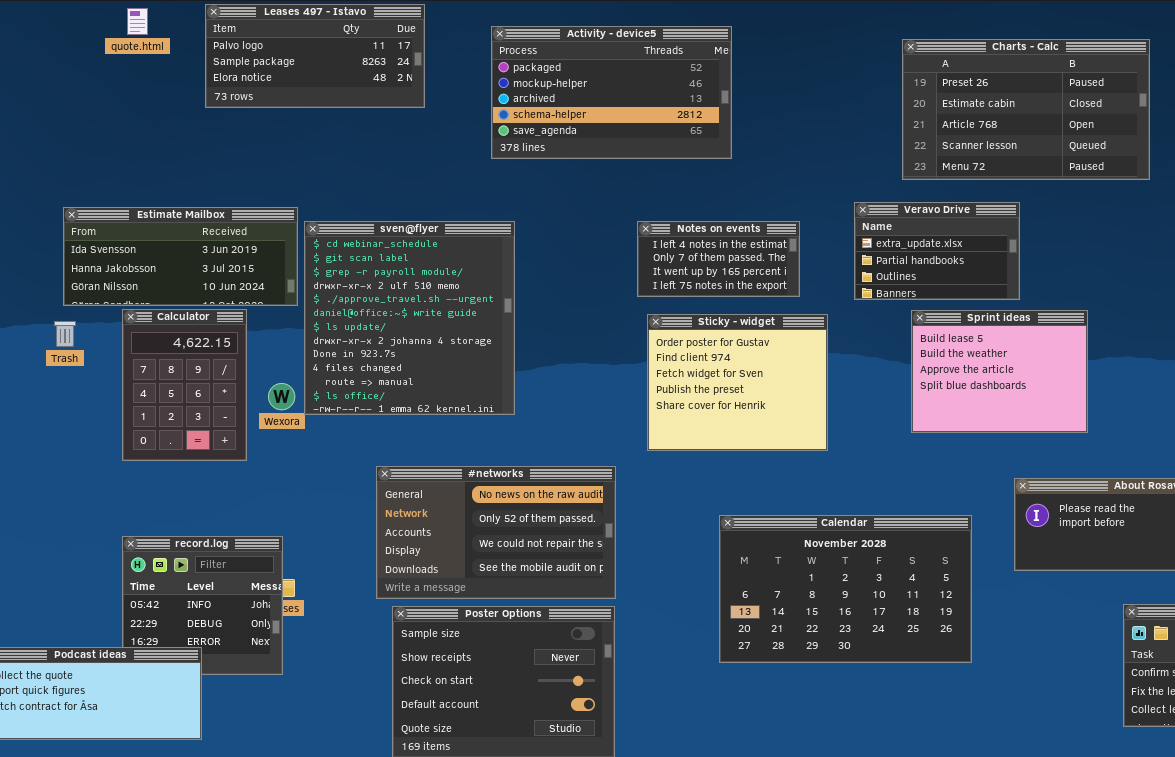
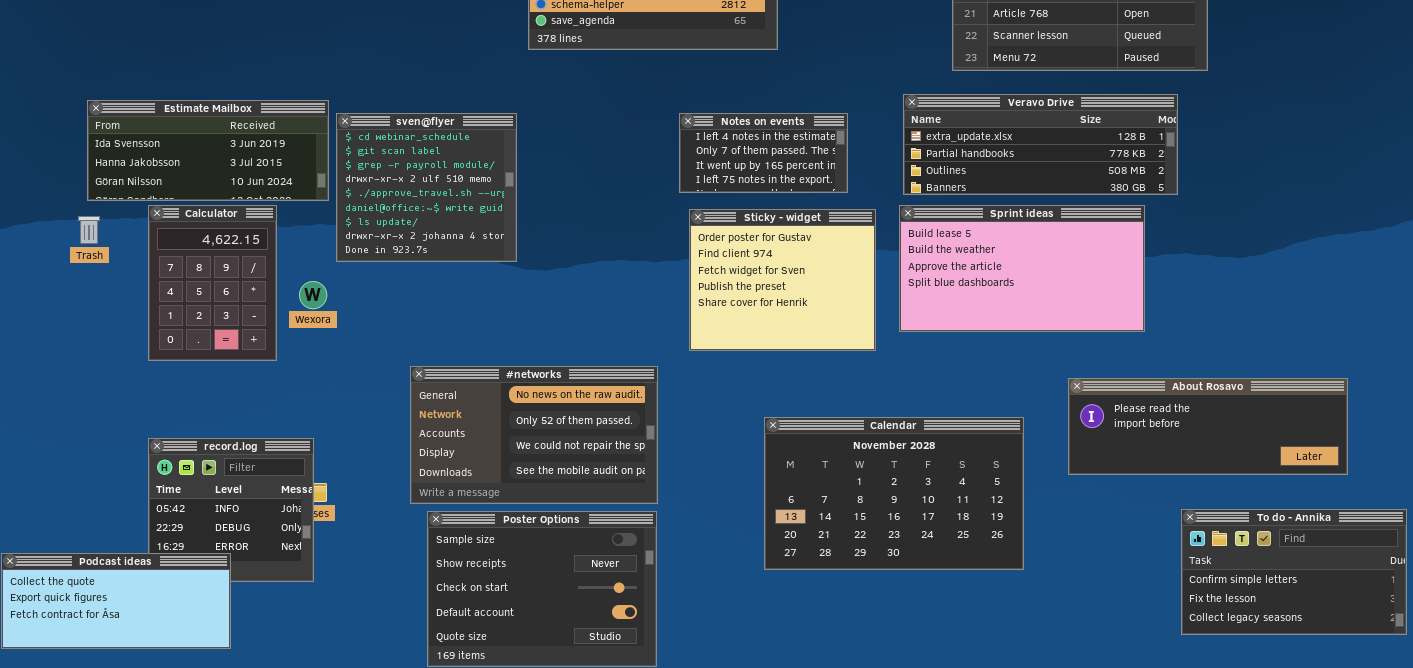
Veravo Drive: [854,202,1020,300] -> [903,94,1178,195], resized
sven@flyer: [304,221,515,415] -> [336,113,517,262], resized
Sprint ideas: [911,310,1088,433] -> [899,205,1145,332], resized

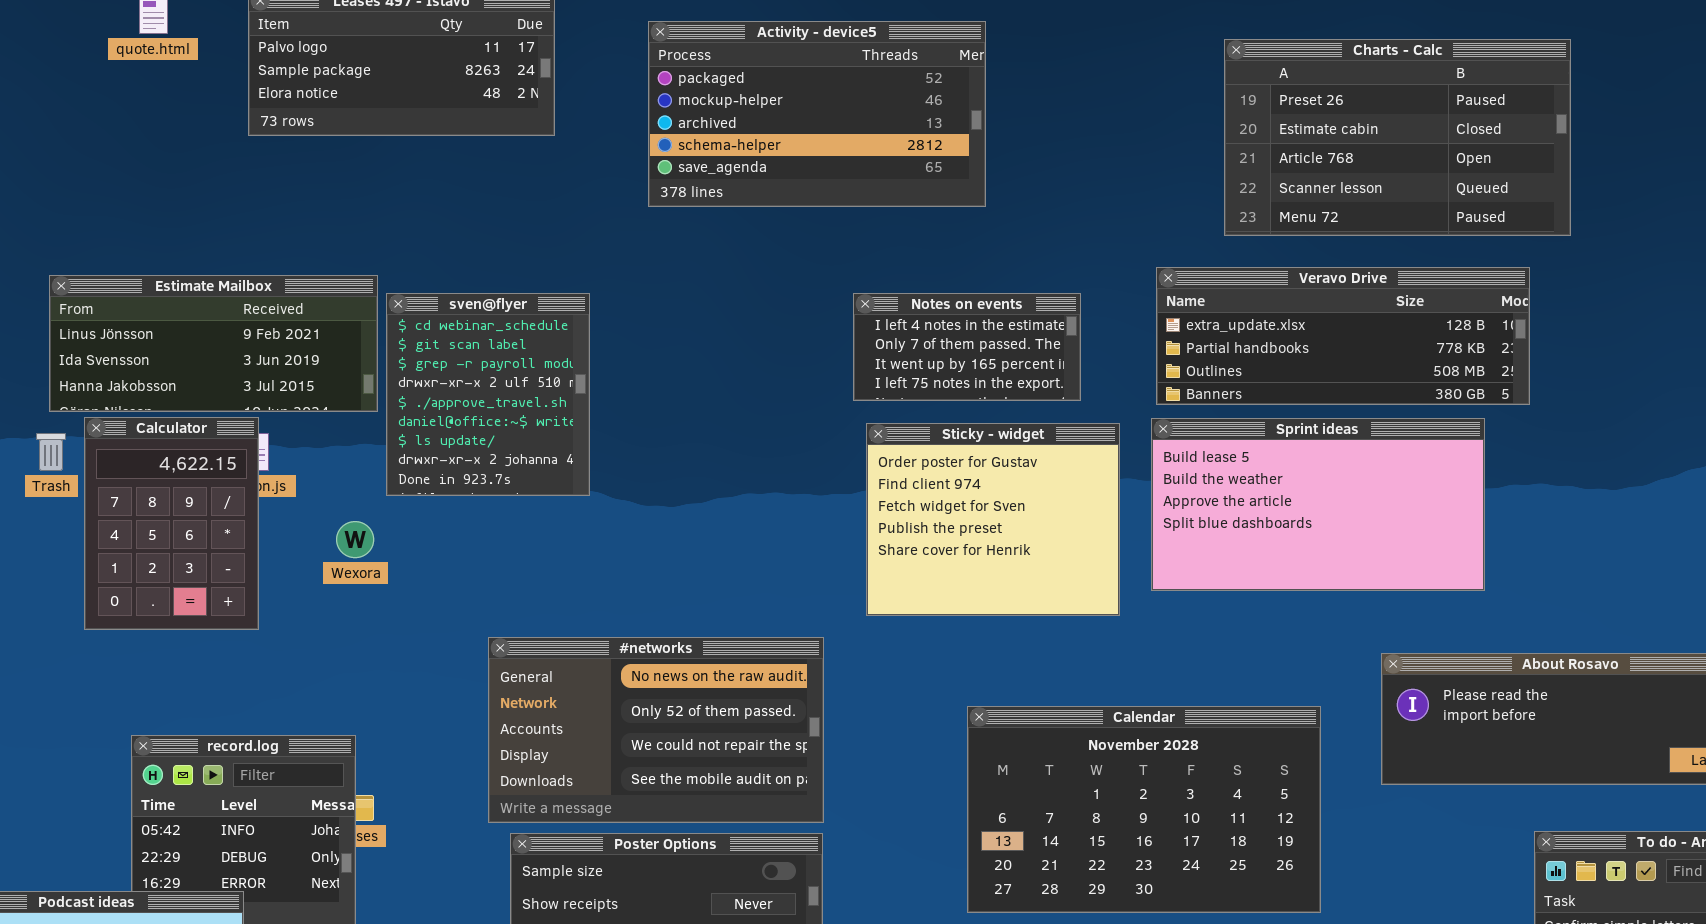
Estimate Mailbox: [87,100,329,201] -> [49,275,378,412], scrolled up 1 row
sven@flyer: [336,113,517,262] -> [386,293,590,496], resized
Calculator: [148,205,277,361] -> [84,417,259,630], moved

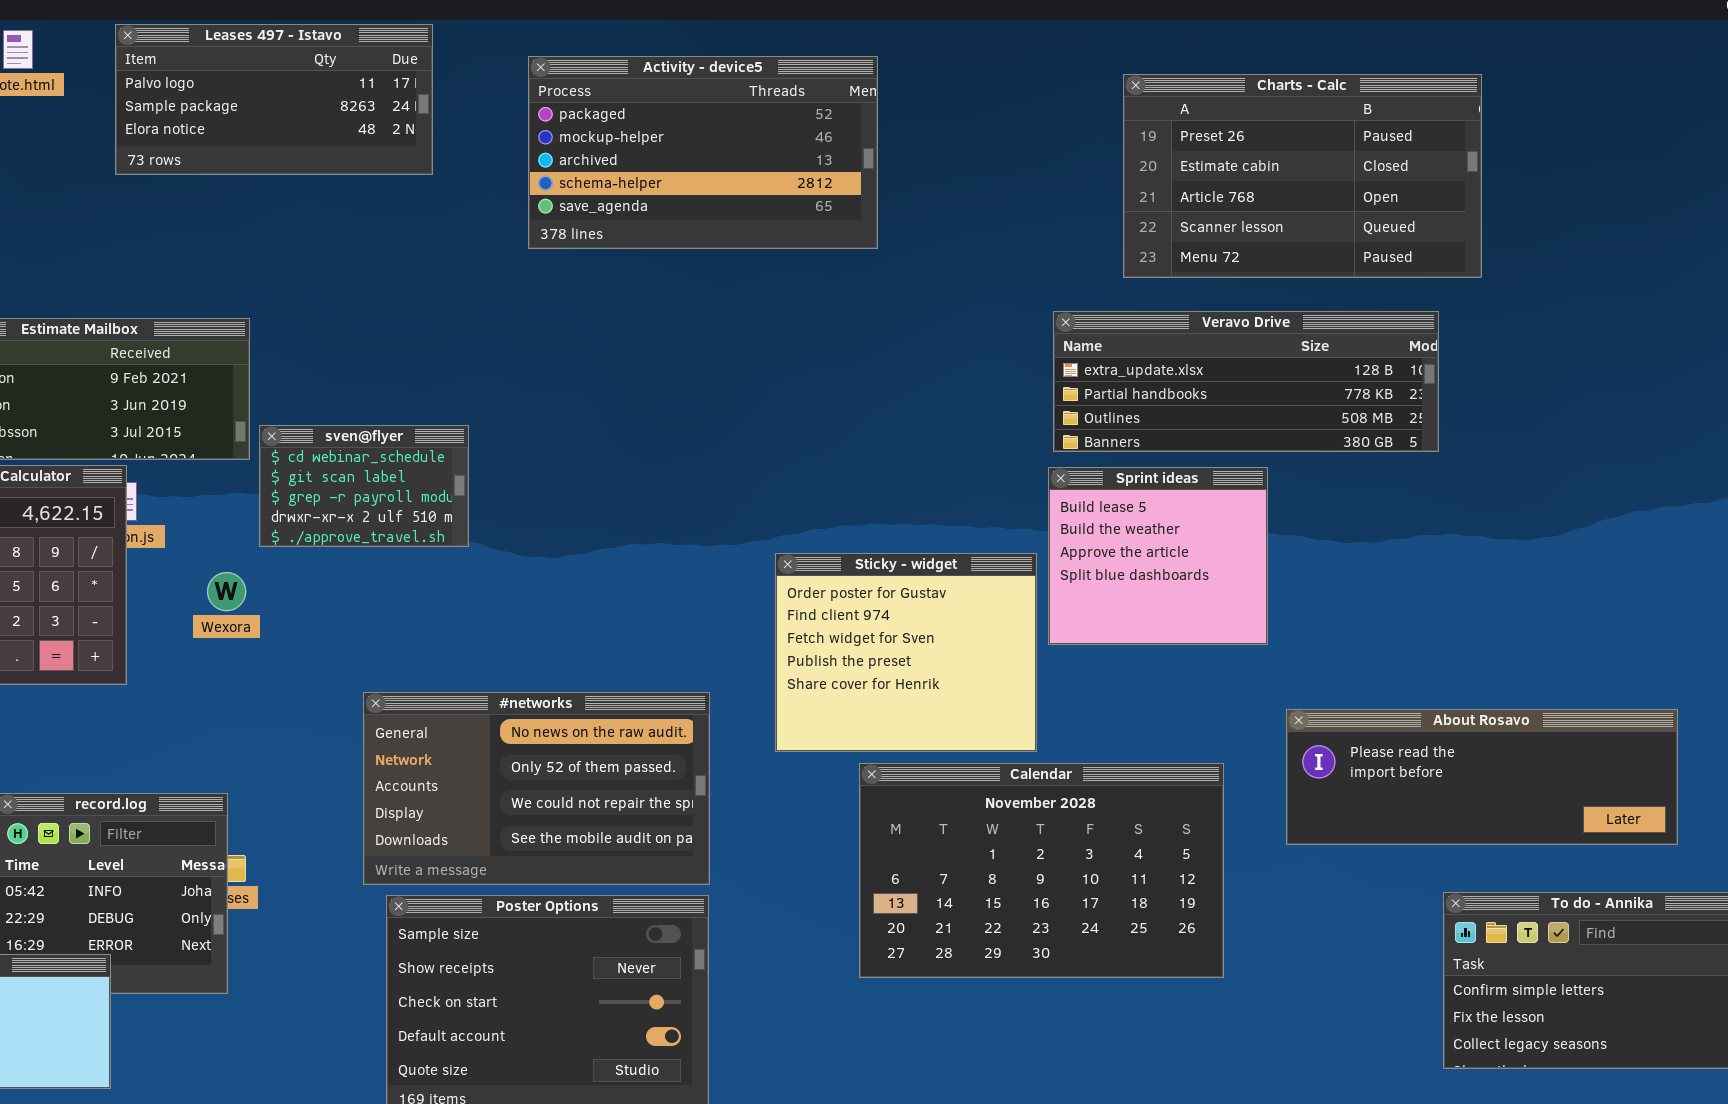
sven@flyer: [386,293,590,496] -> [259,425,469,547], resized
Notes on events: [853,293,1081,401] -> none, closed
Sprint ideas: [1151,418,1485,591] -> [1048,467,1268,645], resized
Sticky - widget: [866,423,1120,616] -> [775,553,1037,752], moved

